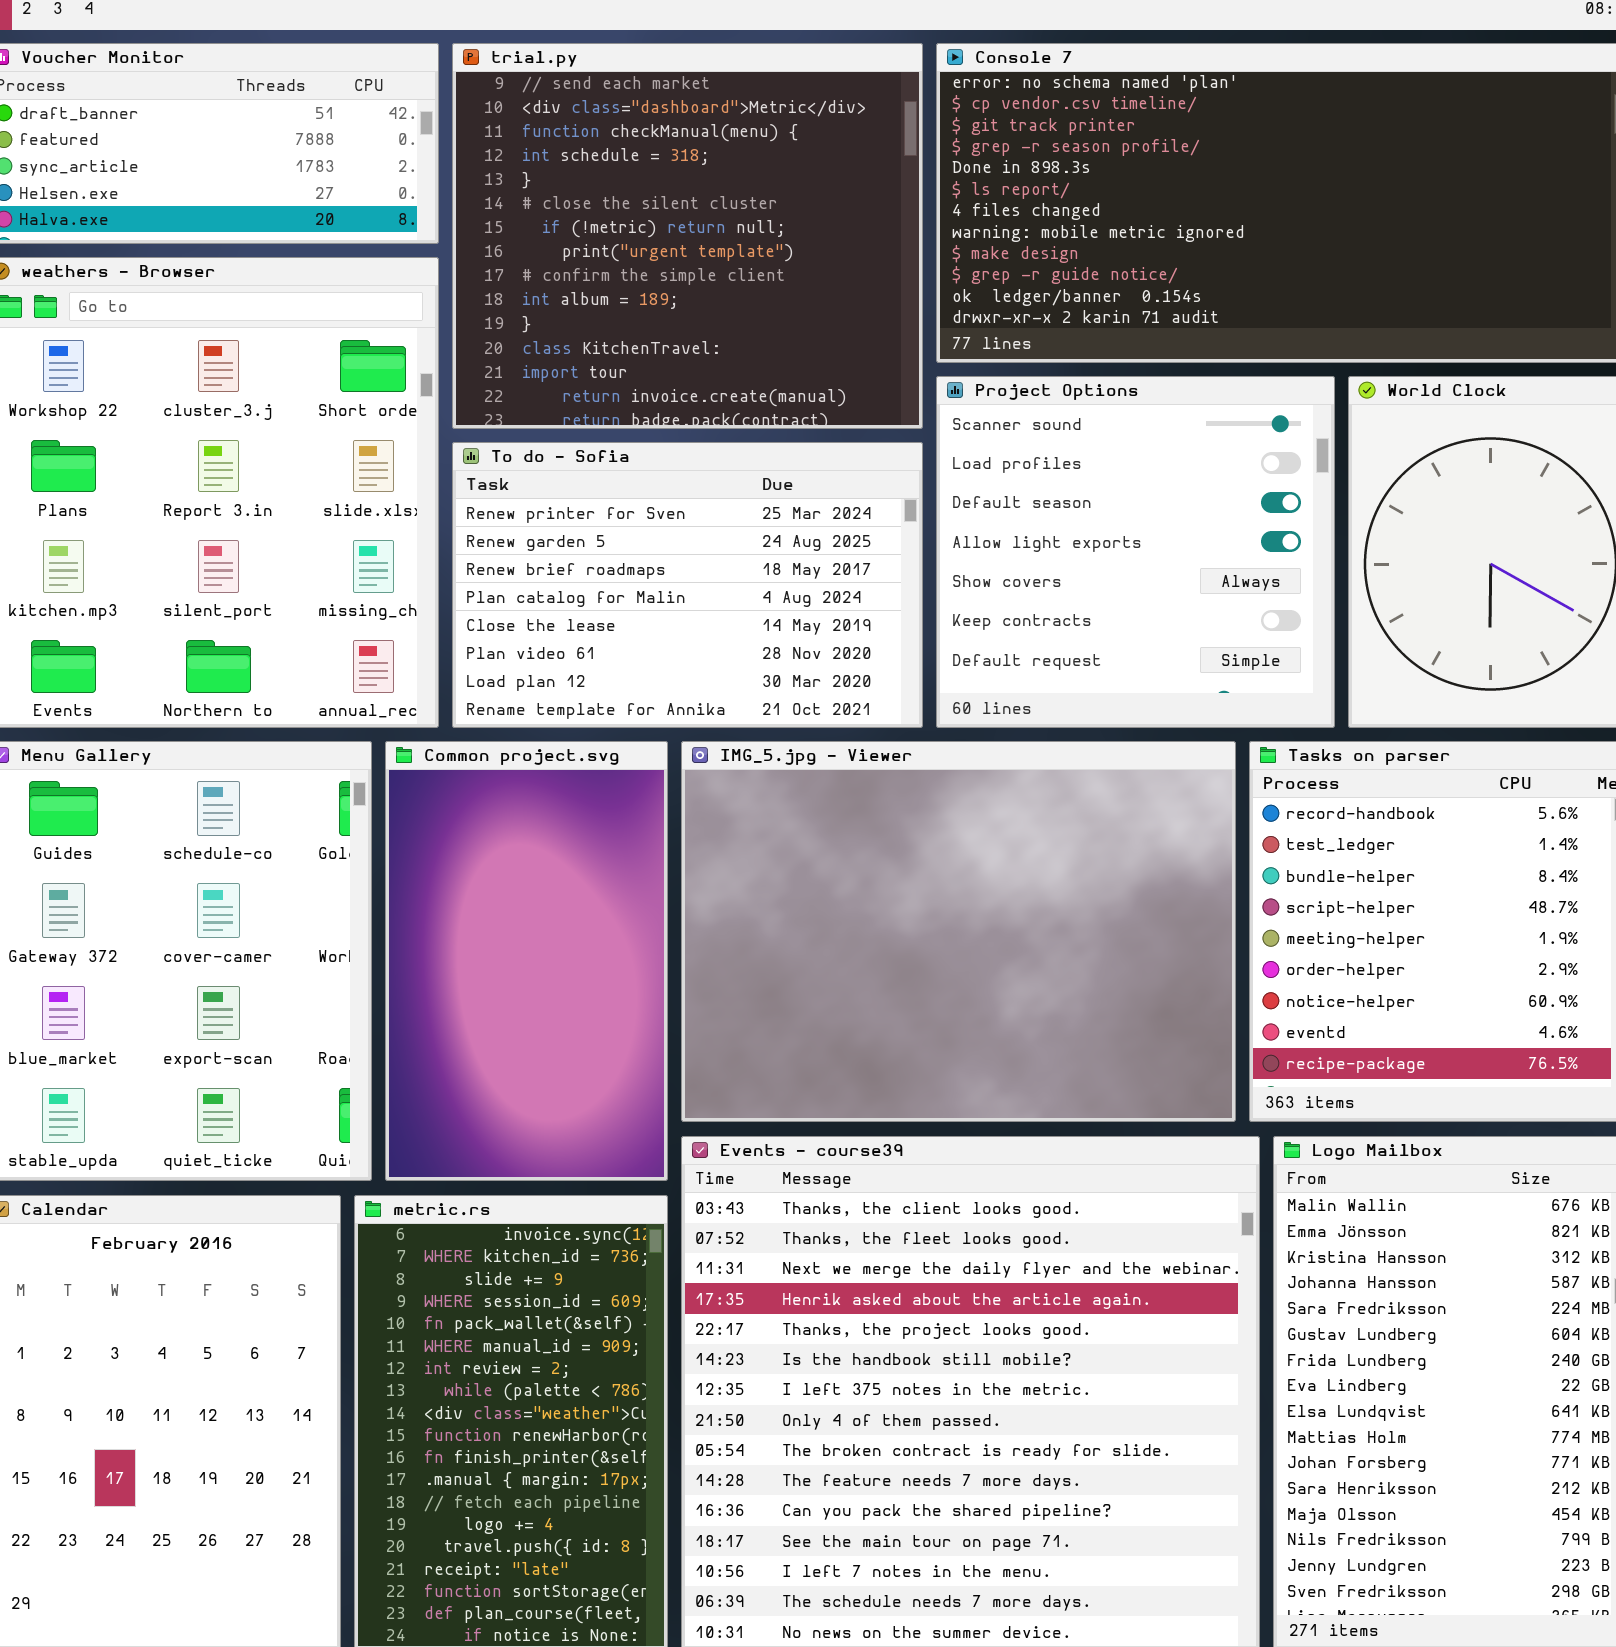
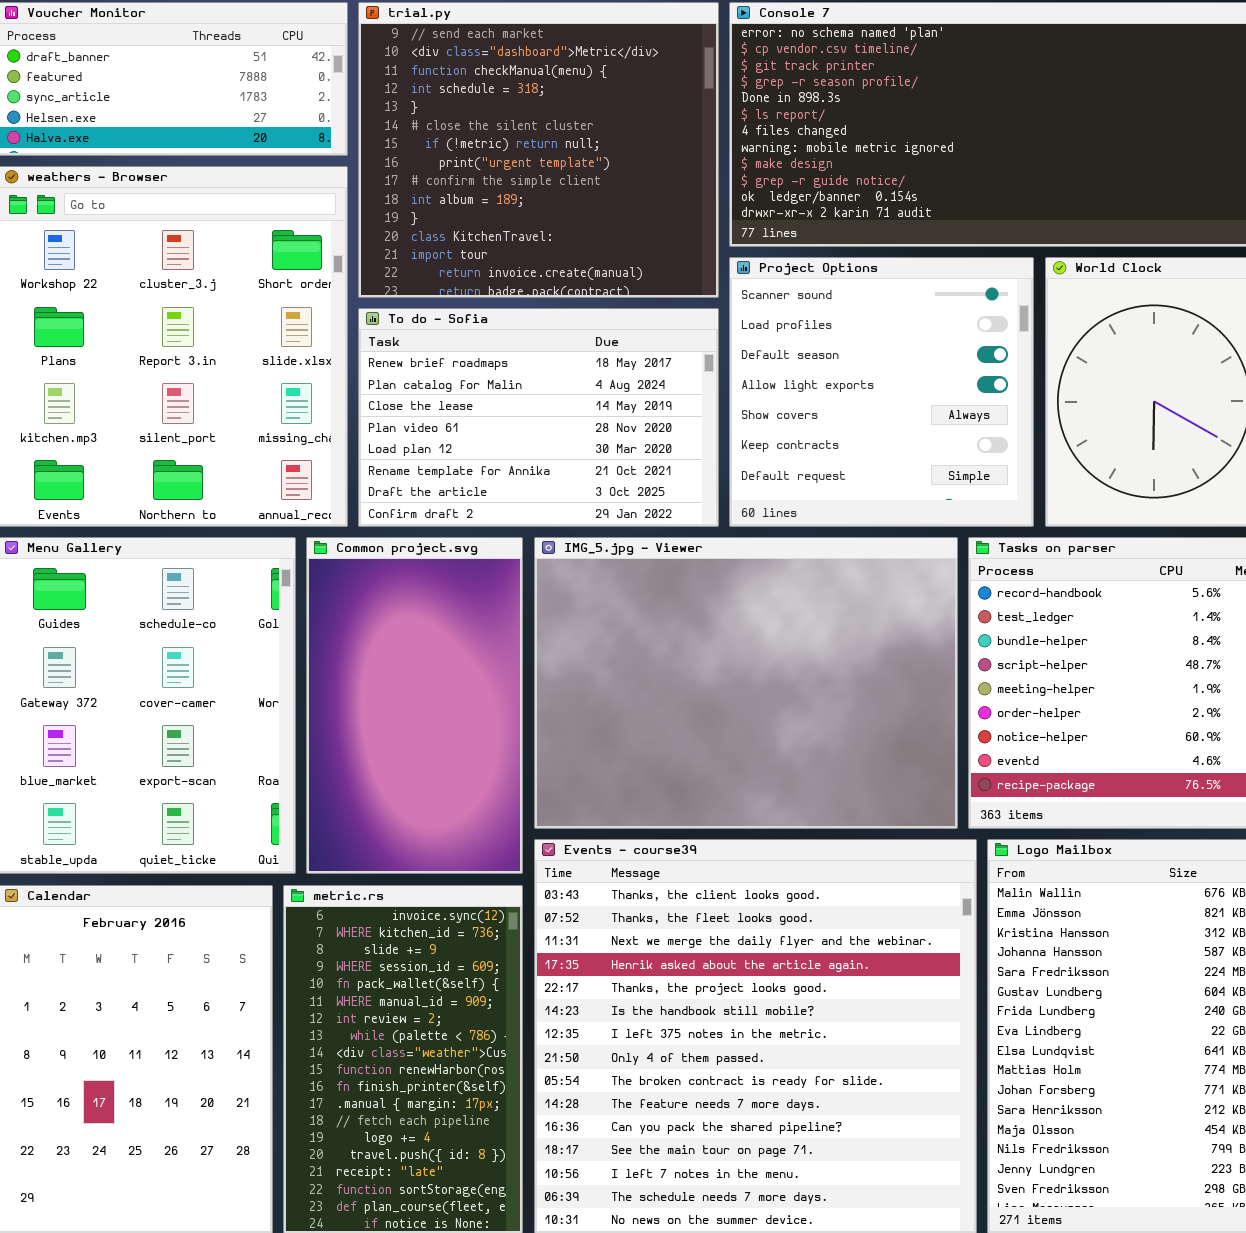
To do - Sofia: [452,442,923,728] -> [358,308,719,527], scrolled down 2 rows

